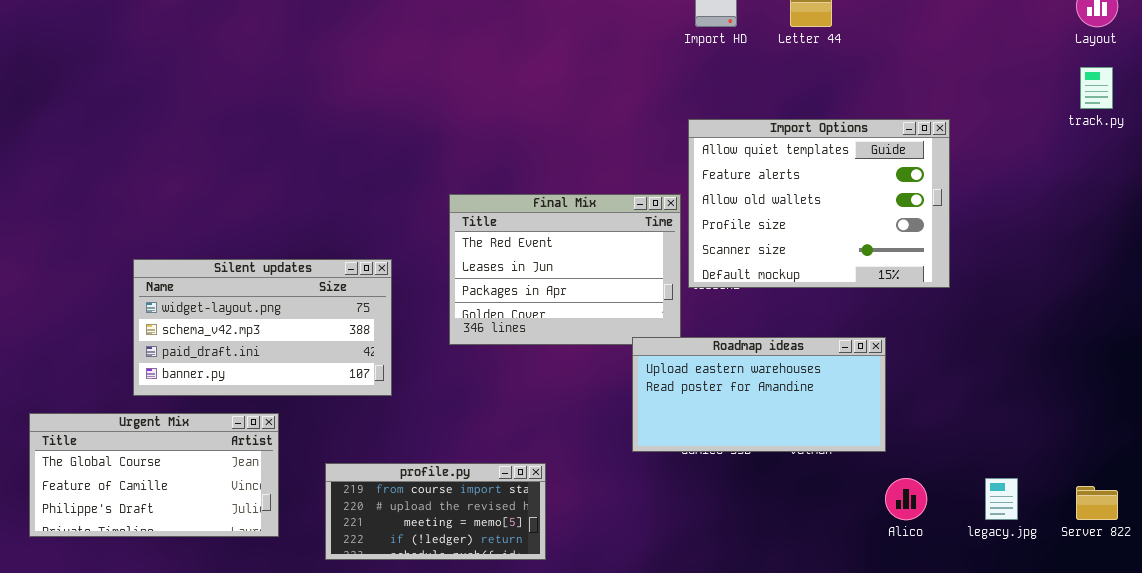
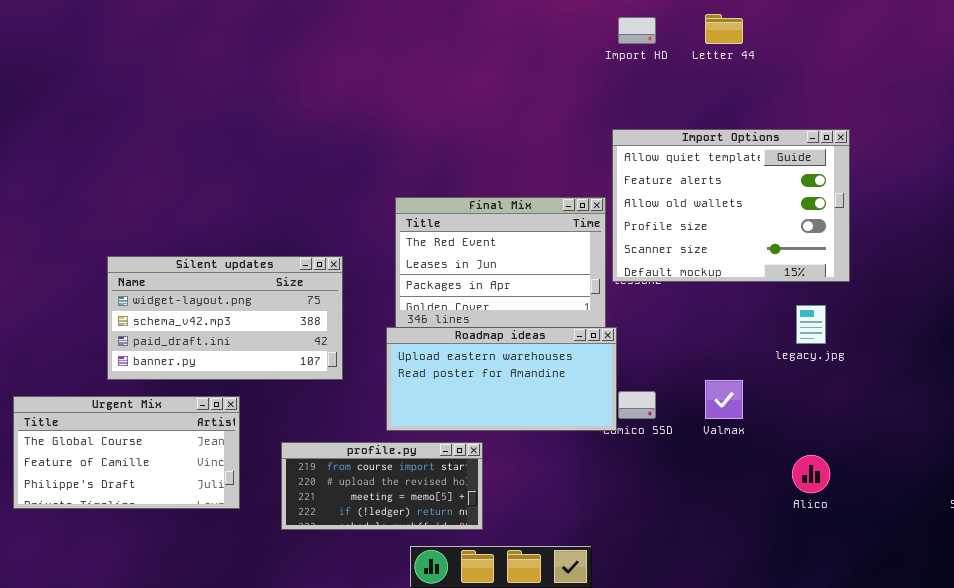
Roadmap ideas: [632,337,886,452] -> [386,327,617,431], moved
legacy.jpg: [985,478,1018,520] -> [796,305,826,344], moved

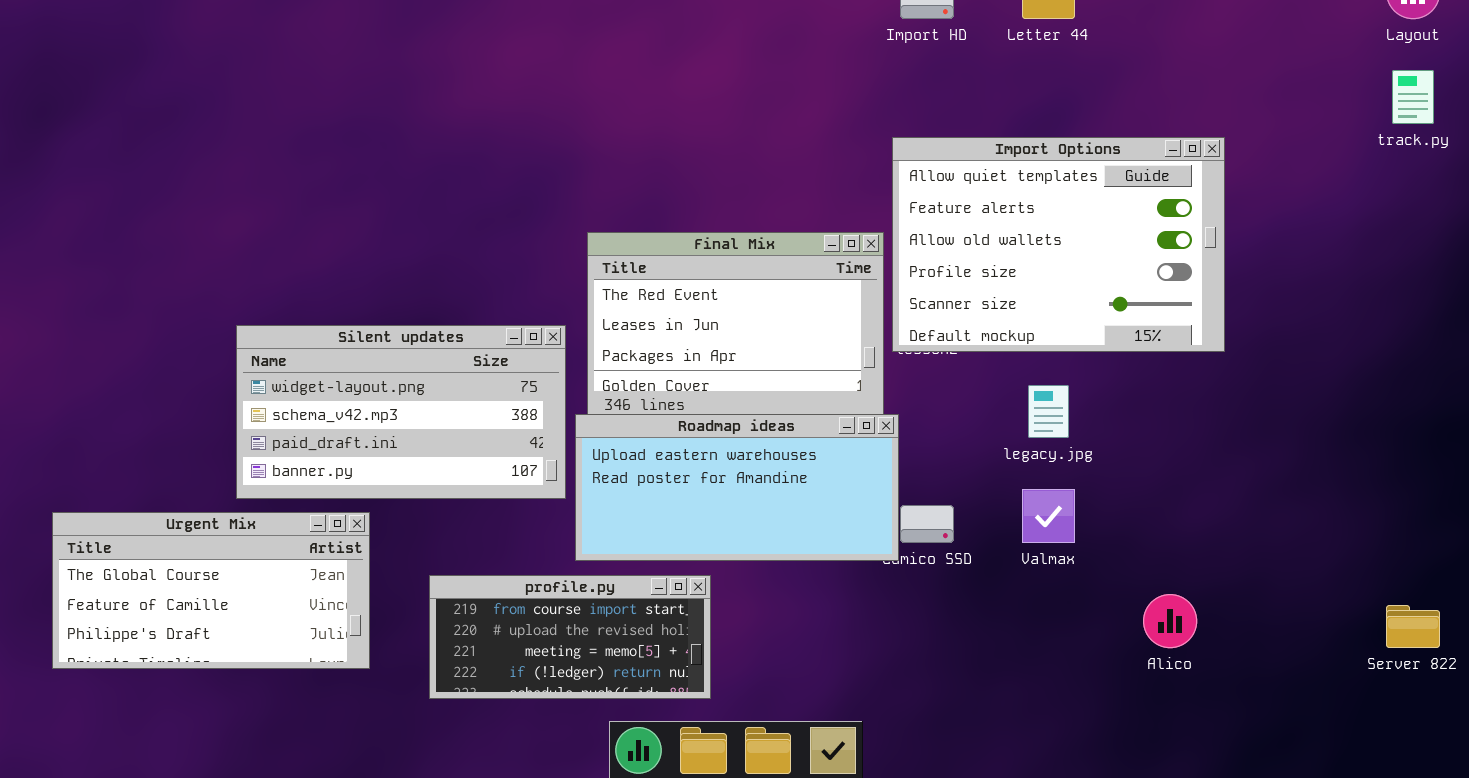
Silent updates: [107,256,343,380] -> [236,325,566,499], moved
legacy.jpg: [796,305,826,344] -> [1028,385,1069,438], moved

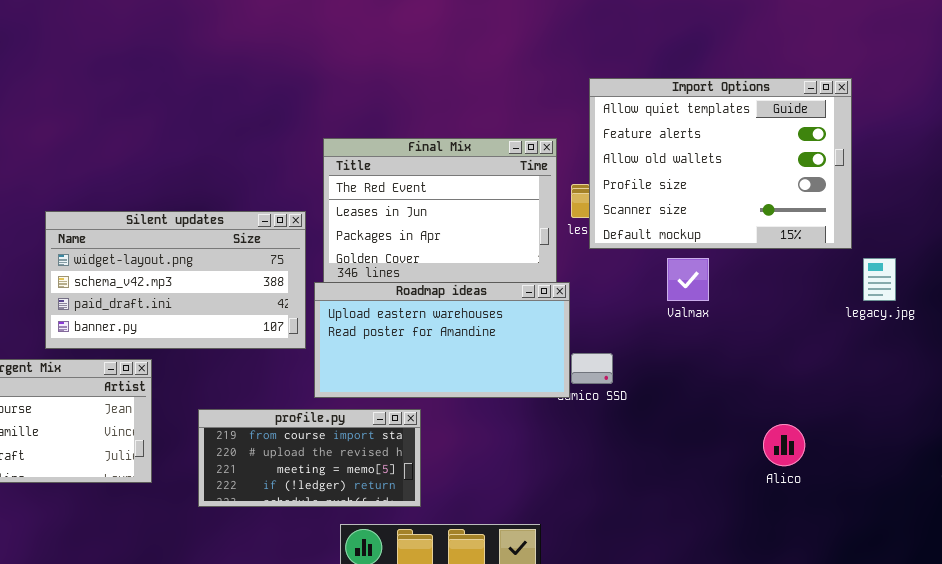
Import Options: [892,137,1225,352] -> [589,78,852,249], moved
legacy.jpg: [1028,385,1069,438] -> [863,258,896,301], moved
Valmax: [1022,489,1075,543] -> [667,258,709,301], moved

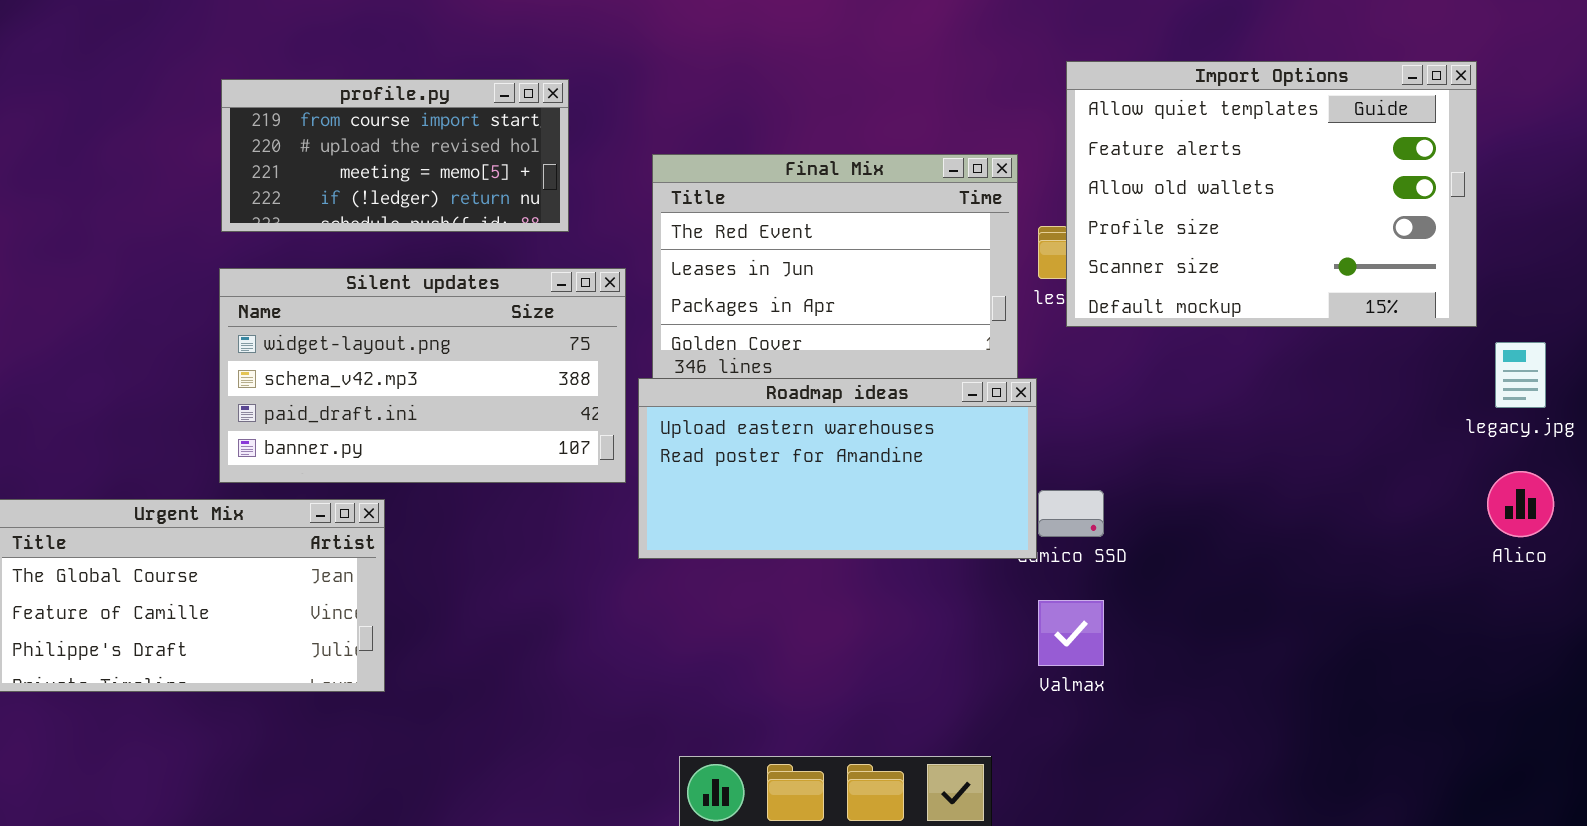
Valmax: [667,258,709,301] -> [1038,600,1104,666], moved
profile.py: [198,409,421,507] -> [221,79,569,232], moved
Alico: [763,424,805,466] -> [1487,471,1554,537], moved

